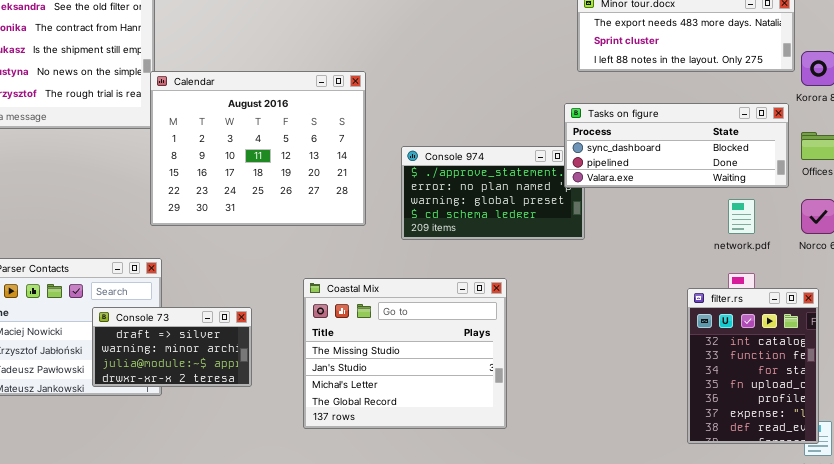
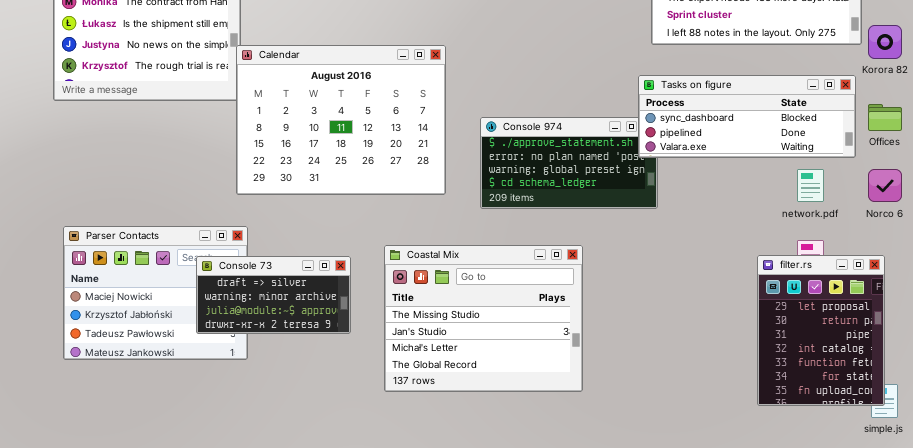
filter.rs: [687,288,819,444] -> [757,255,885,406], scrolled up 3 rows
Console 73: [92,307,252,387] -> [196,256,351,334], moved

